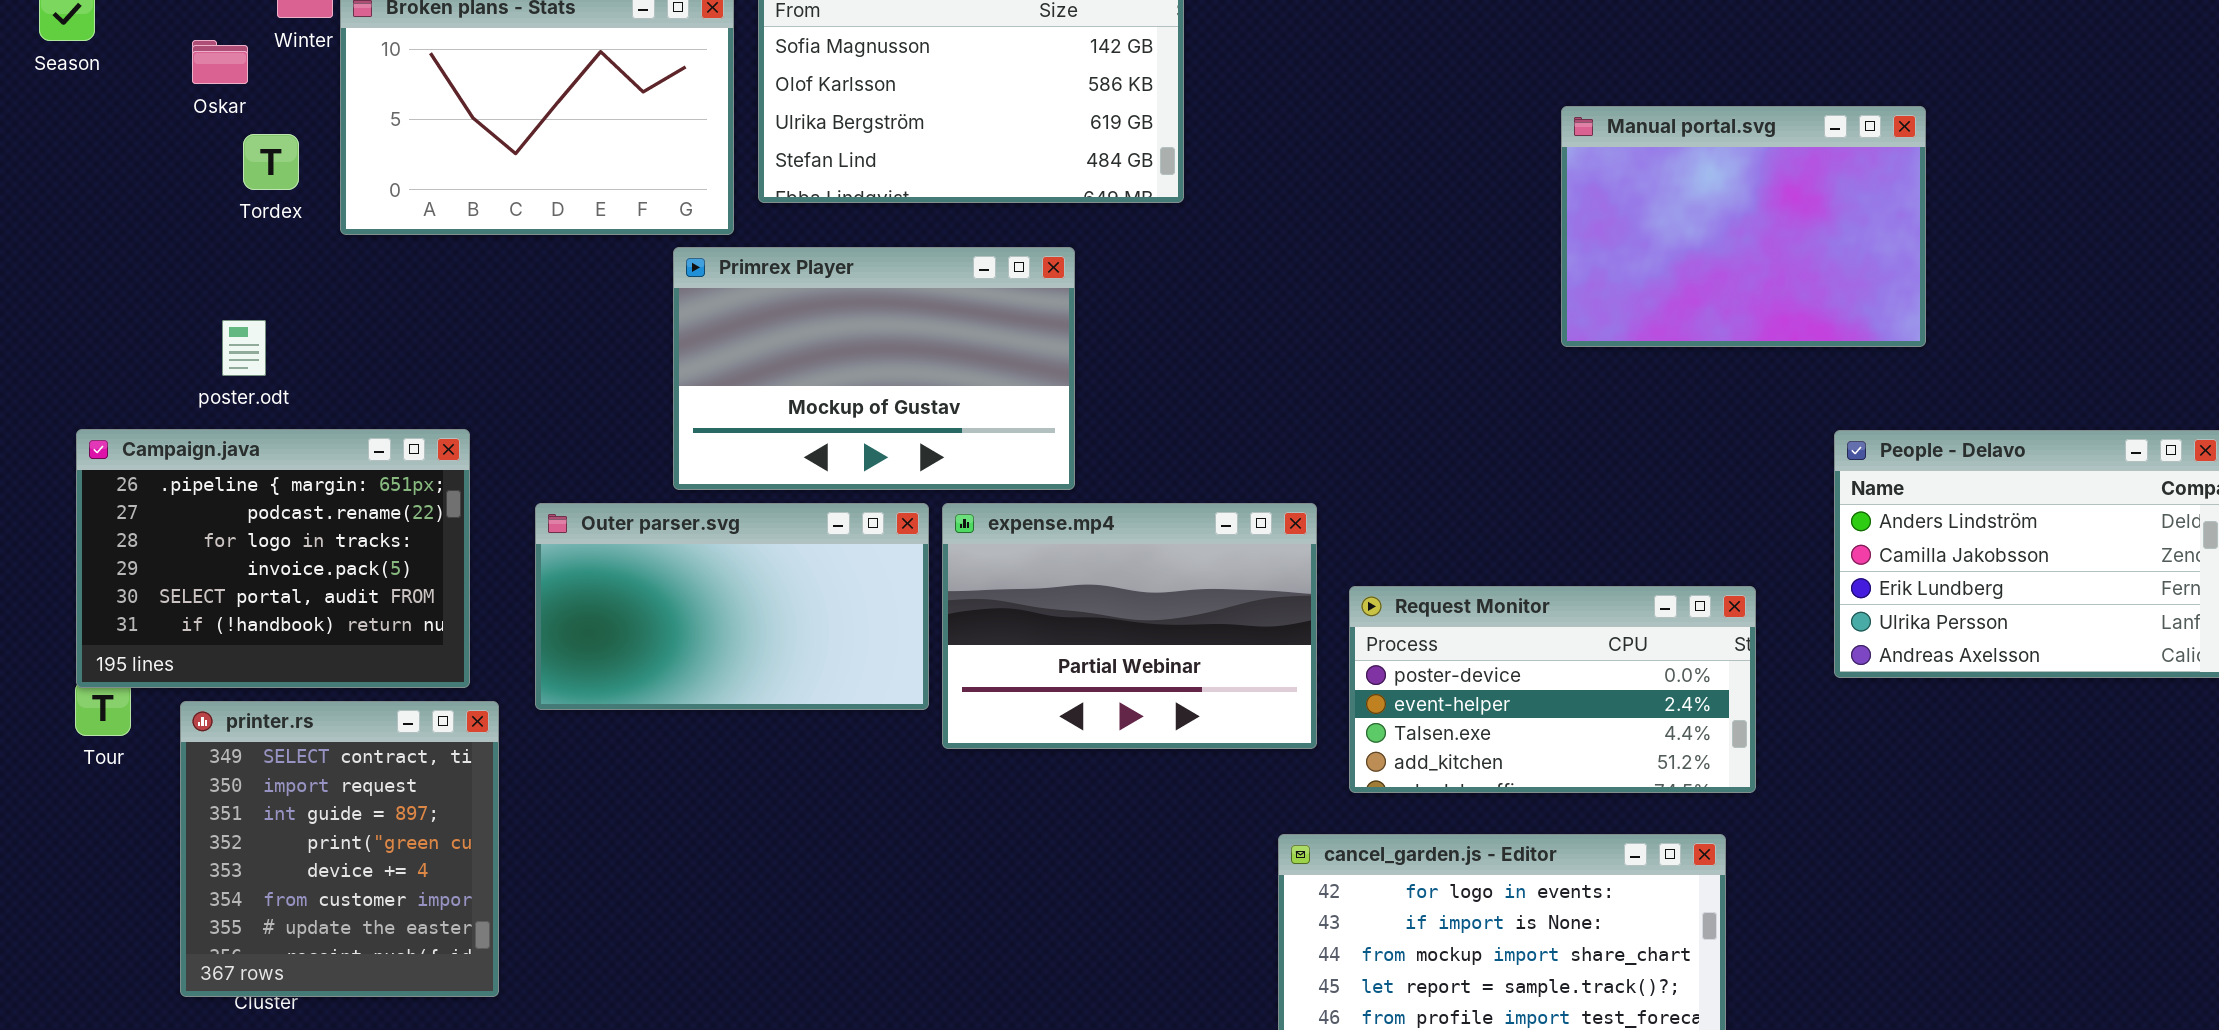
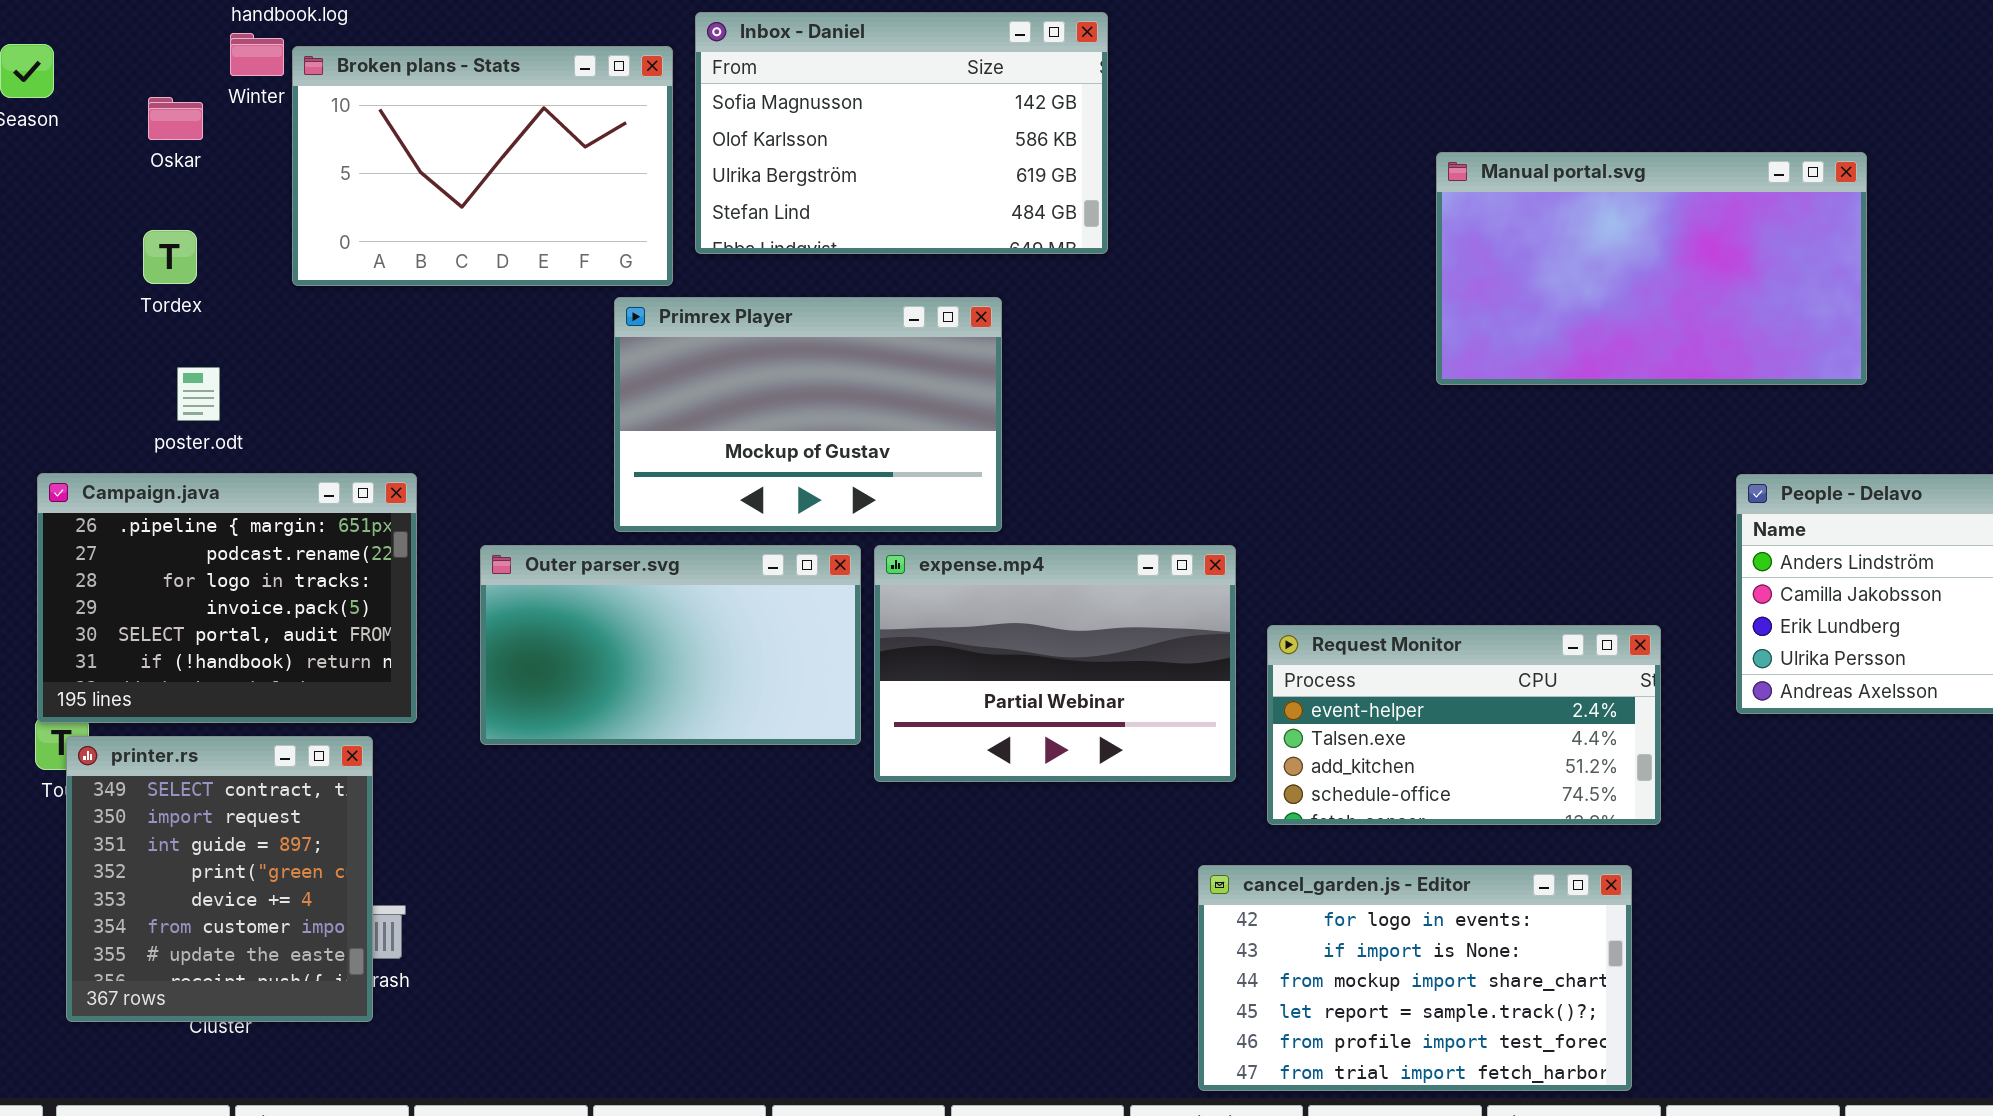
Manual portal.svg: [1561,106,1926,347] -> [1436,152,1867,385], moved, resized
Tordex: [243,134,299,190] -> [143,230,197,284], moved
Request Monitor: [1349,586,1756,793] -> [1267,625,1661,825], scrolled down 1 row
printer.rs: [180,701,499,997] -> [66,736,373,1022], moved

